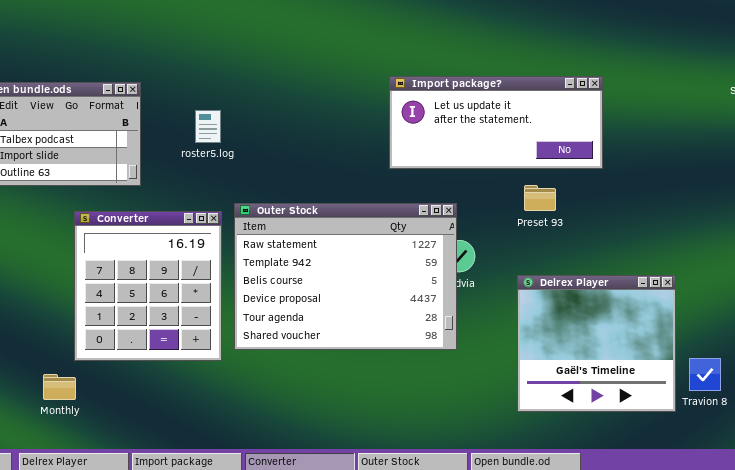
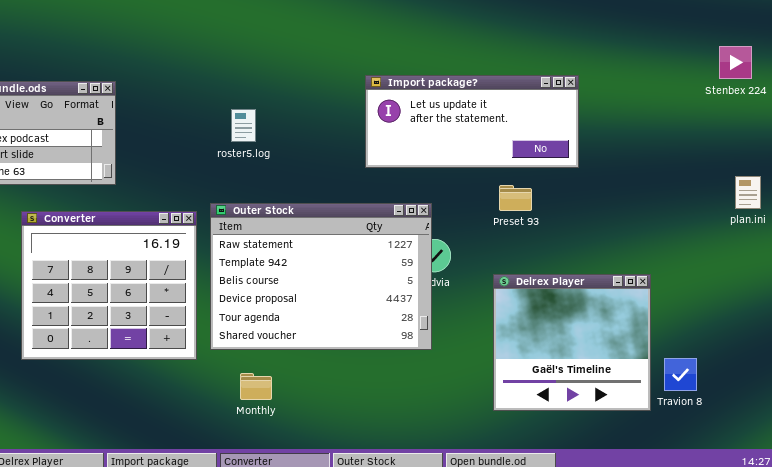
roster5.log: [195,110,221,143] -> [231,109,256,142], moved
Converter: [74,211,222,361] -> [21,211,197,360], resized
Monthly: [43,374,76,400] -> [240,373,272,400], moved

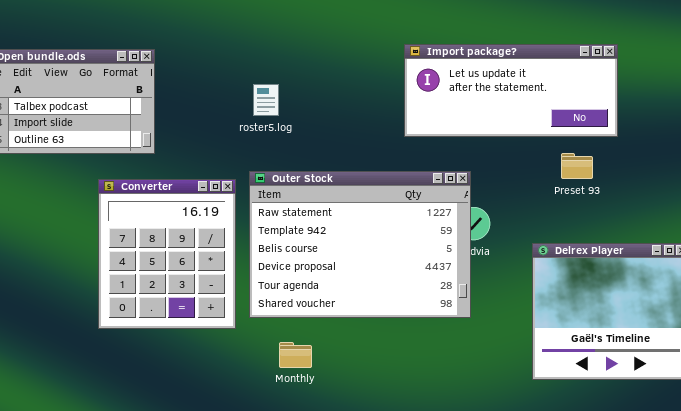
roster5.log: [231,109,256,142] -> [253,84,279,116], moved
Preset 93: [499,185,532,211] -> [561,153,593,179], moved
Converter: [21,211,197,360] -> [98,179,236,329], resized

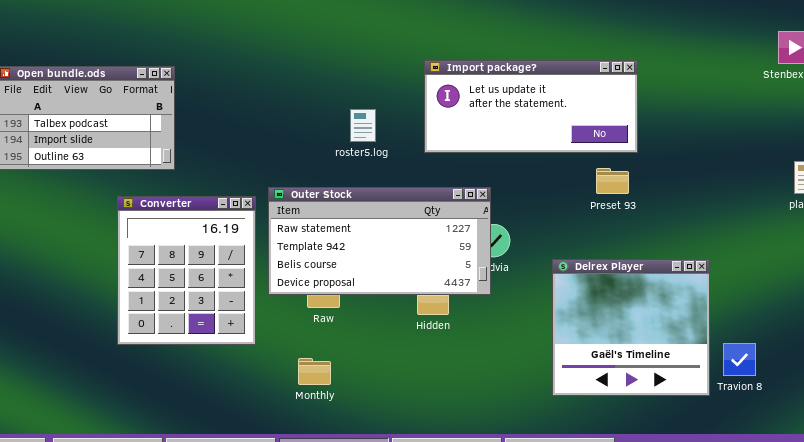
roster5.log: [253,84,279,116] -> [350,109,376,142], moved
Preset 93: [561,153,593,179] -> [596,168,629,194], moved
Outer Stock: [249,171,471,318] -> [268,187,491,295], resized

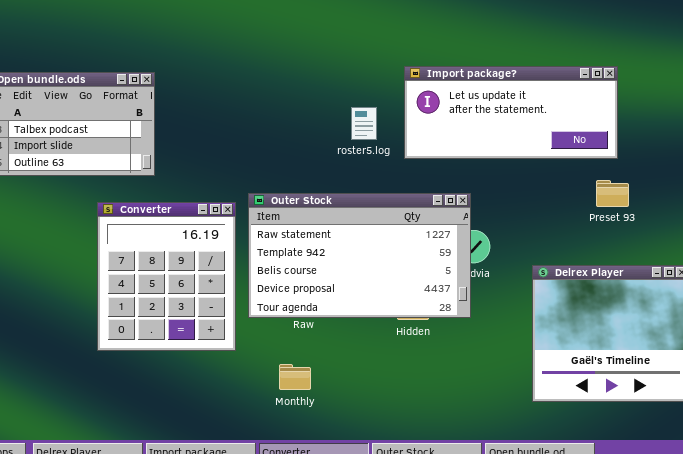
roster5.log: [350,109,376,142] -> [351,107,377,140], moved
Preset 93: [596,168,629,194] -> [596,180,629,207], moved
Outer Stock: [268,187,491,295] -> [248,193,471,318], resized

